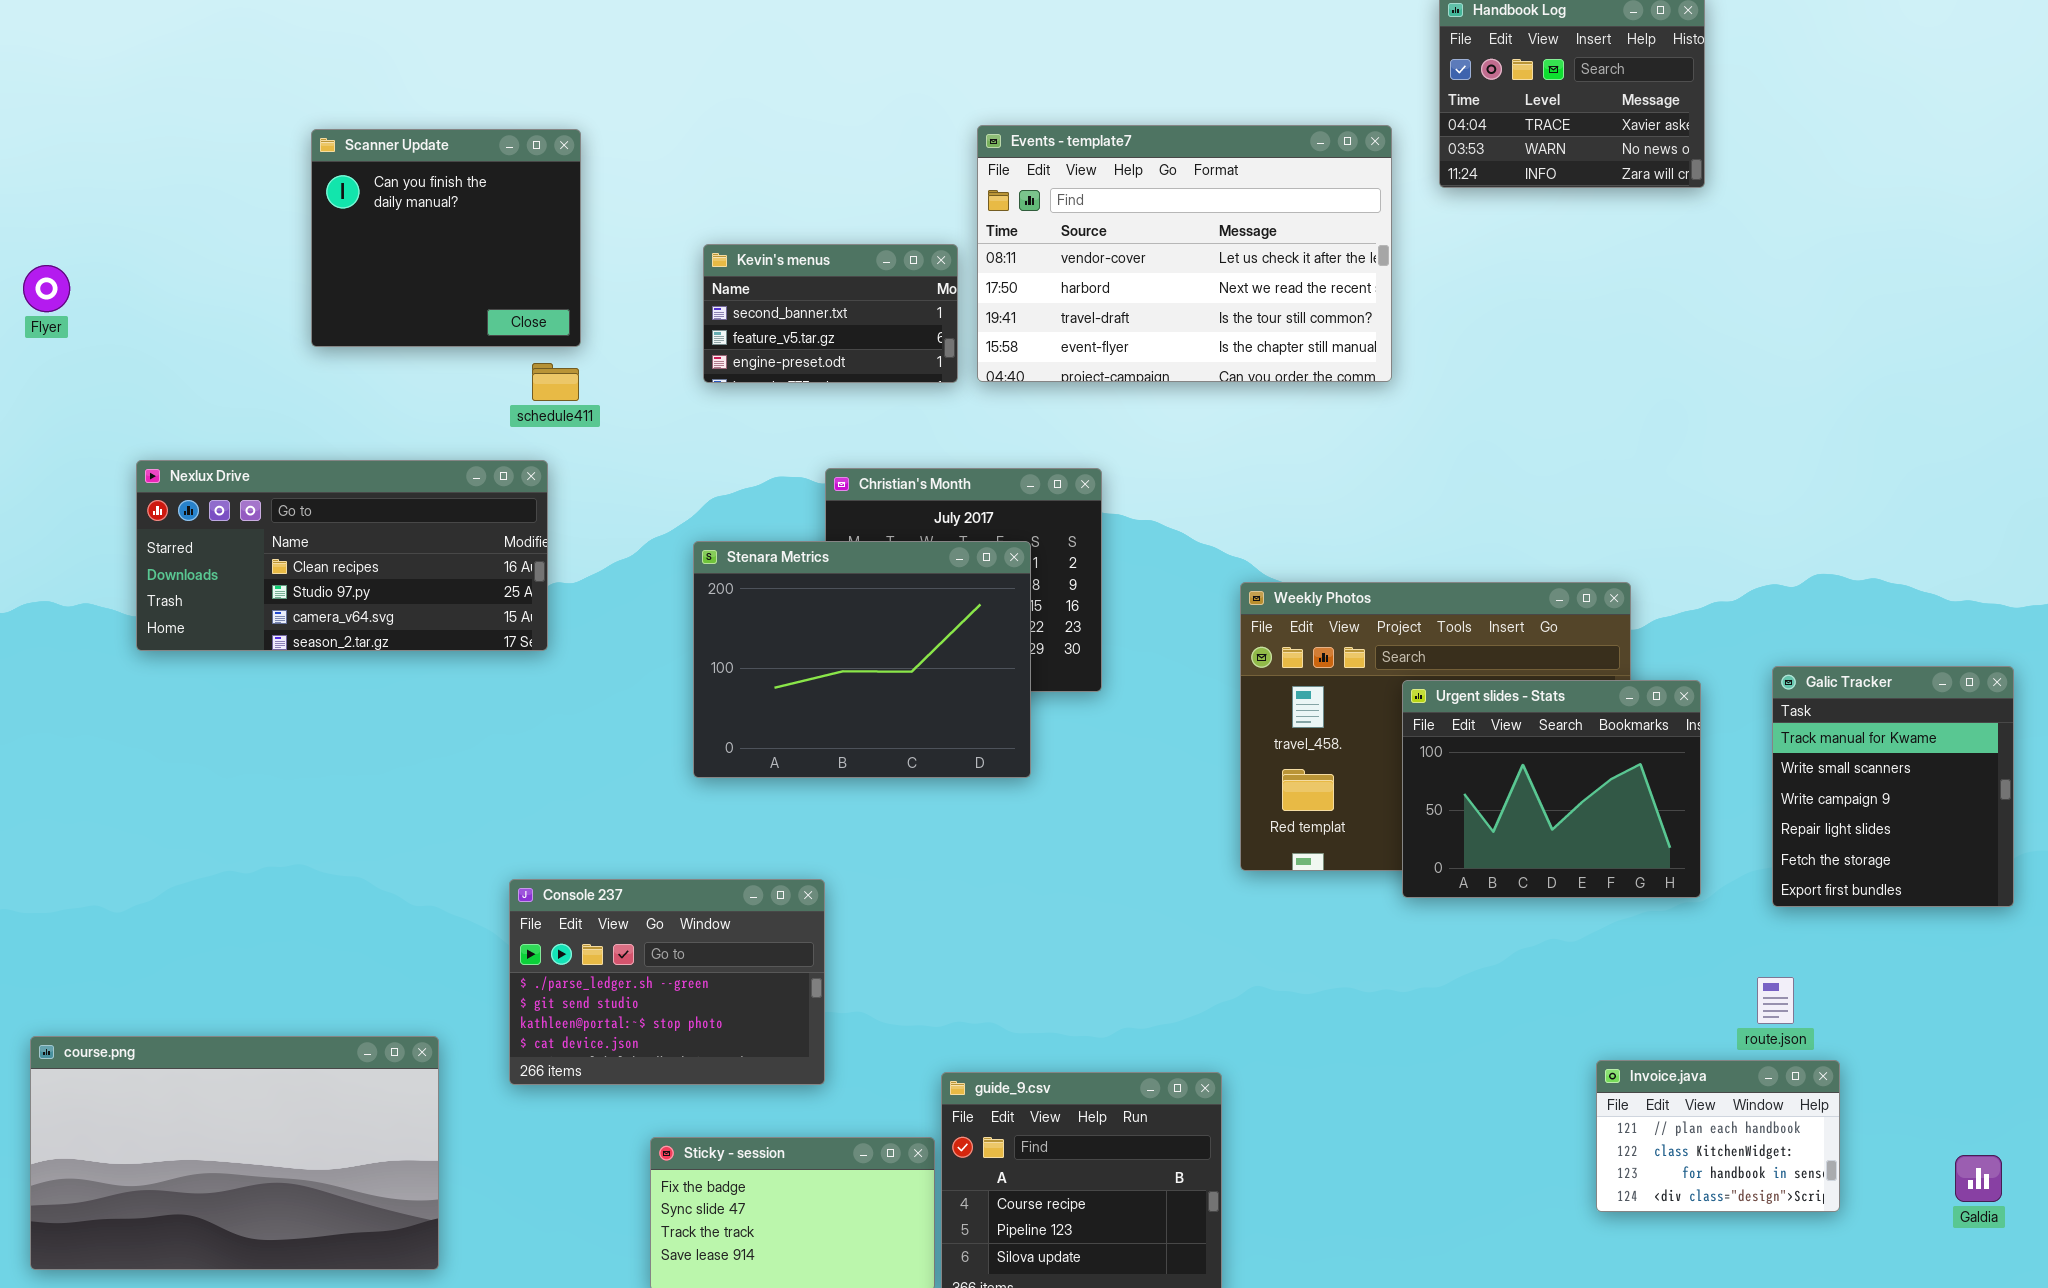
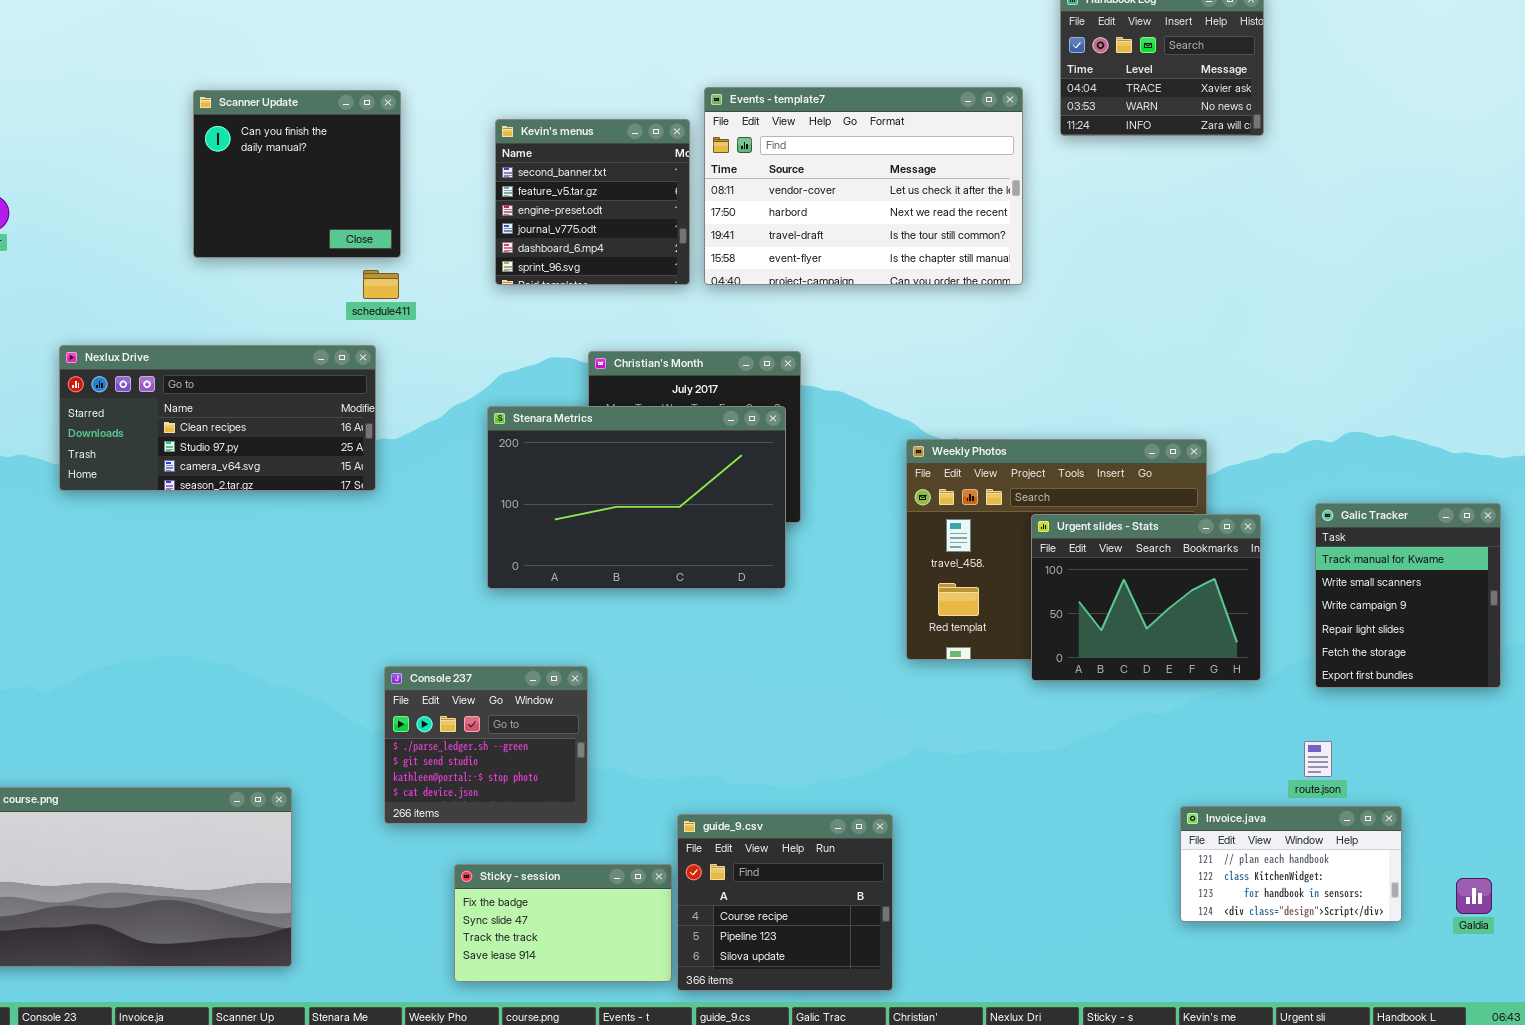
Kevin's menus: [703,244,958,383] -> [495,119,690,285], resized
Stenara Metrics: [693,541,1031,778] -> [487,406,786,589], resized
Console 237: [509,879,825,1085] -> [384,666,588,824], resized
Invoice.java: [1596,1060,1840,1212] -> [1180,806,1402,922], resized

